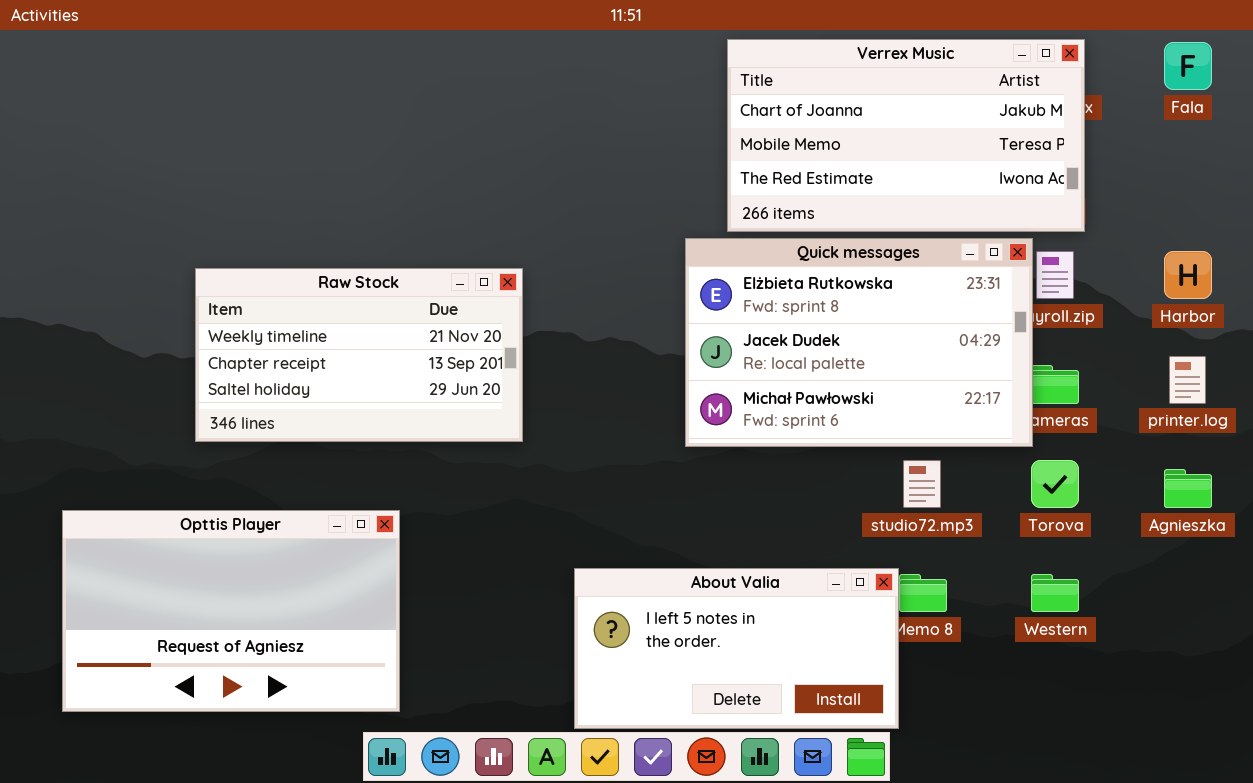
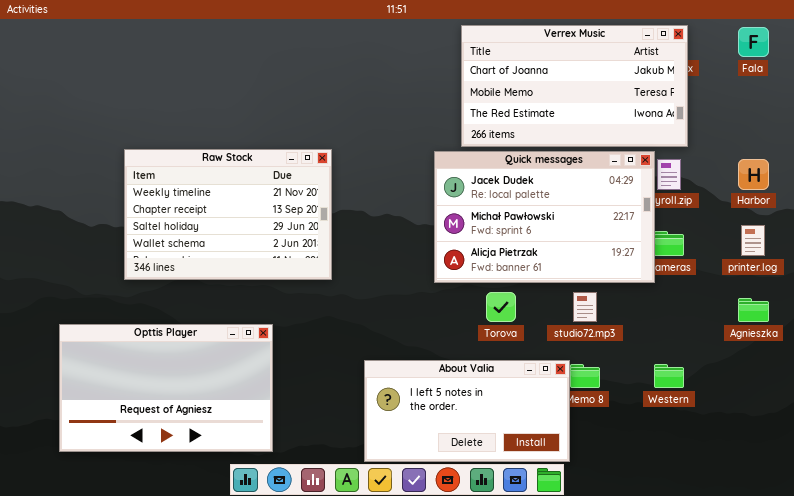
Quick messages: [685,238,1033,447] -> [434,151,655,283], scrolled down 1 row
Raw Stock: [195,268,523,442] -> [124,149,332,280], resized
Torova: [1031,460,1079,508] -> [486,292,516,322], moved
Opttis Player: [62,510,400,712] -> [59,324,273,452], moved

